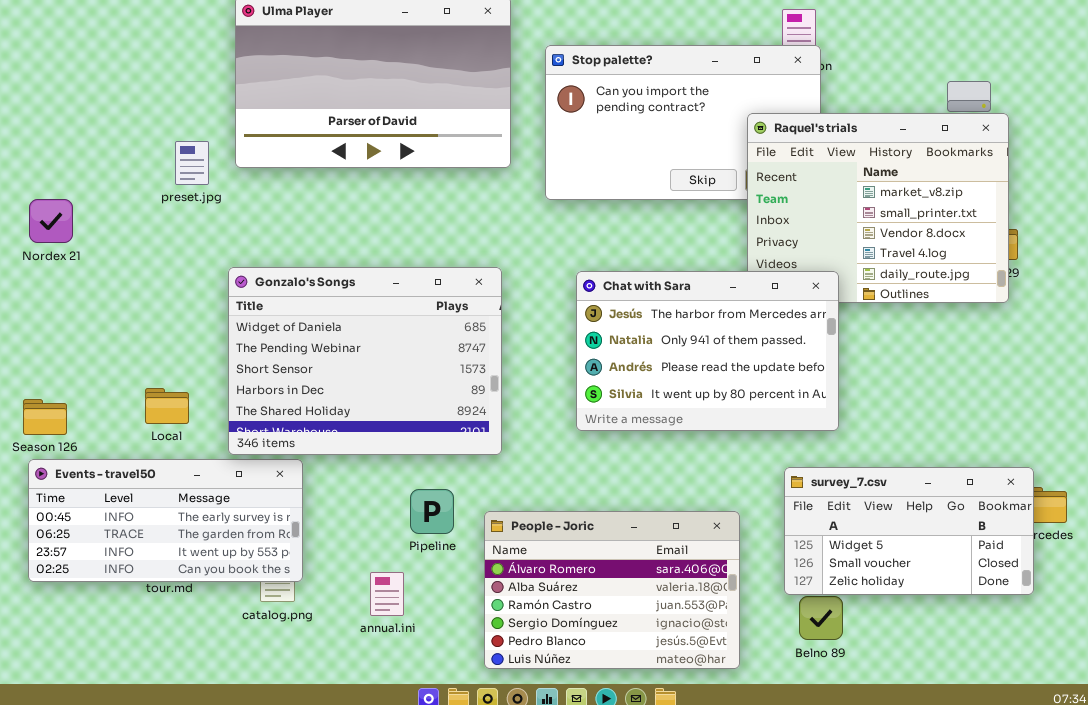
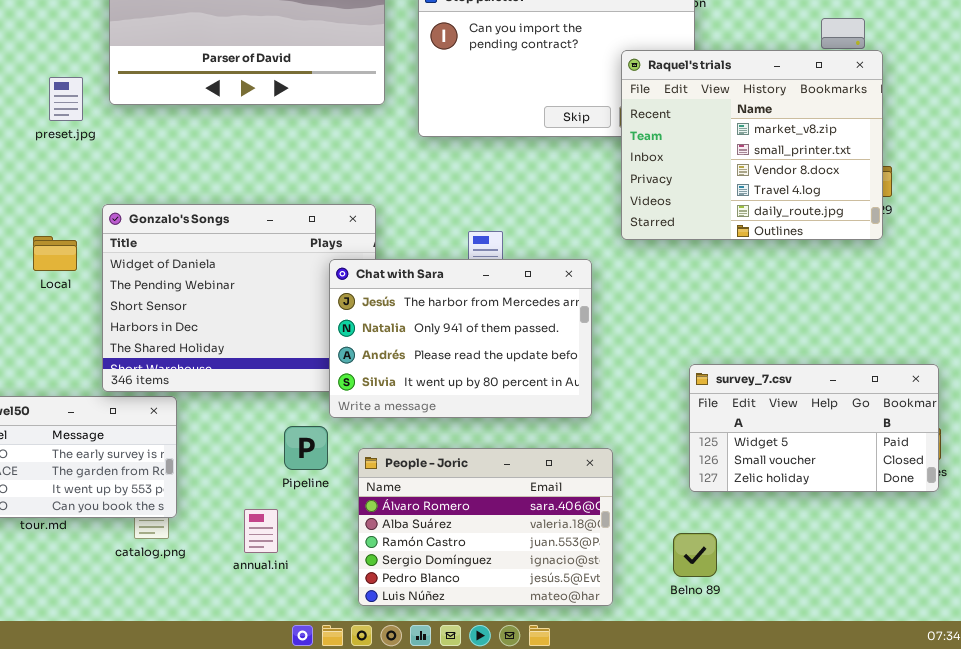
Chat with Sara: [576,271,839,431] -> [329,259,592,418], moved
Local: [145,388,189,424] -> [33,236,77,271], moved
survey_7.csv: [784,467,1034,595] -> [689,364,939,492], moved

